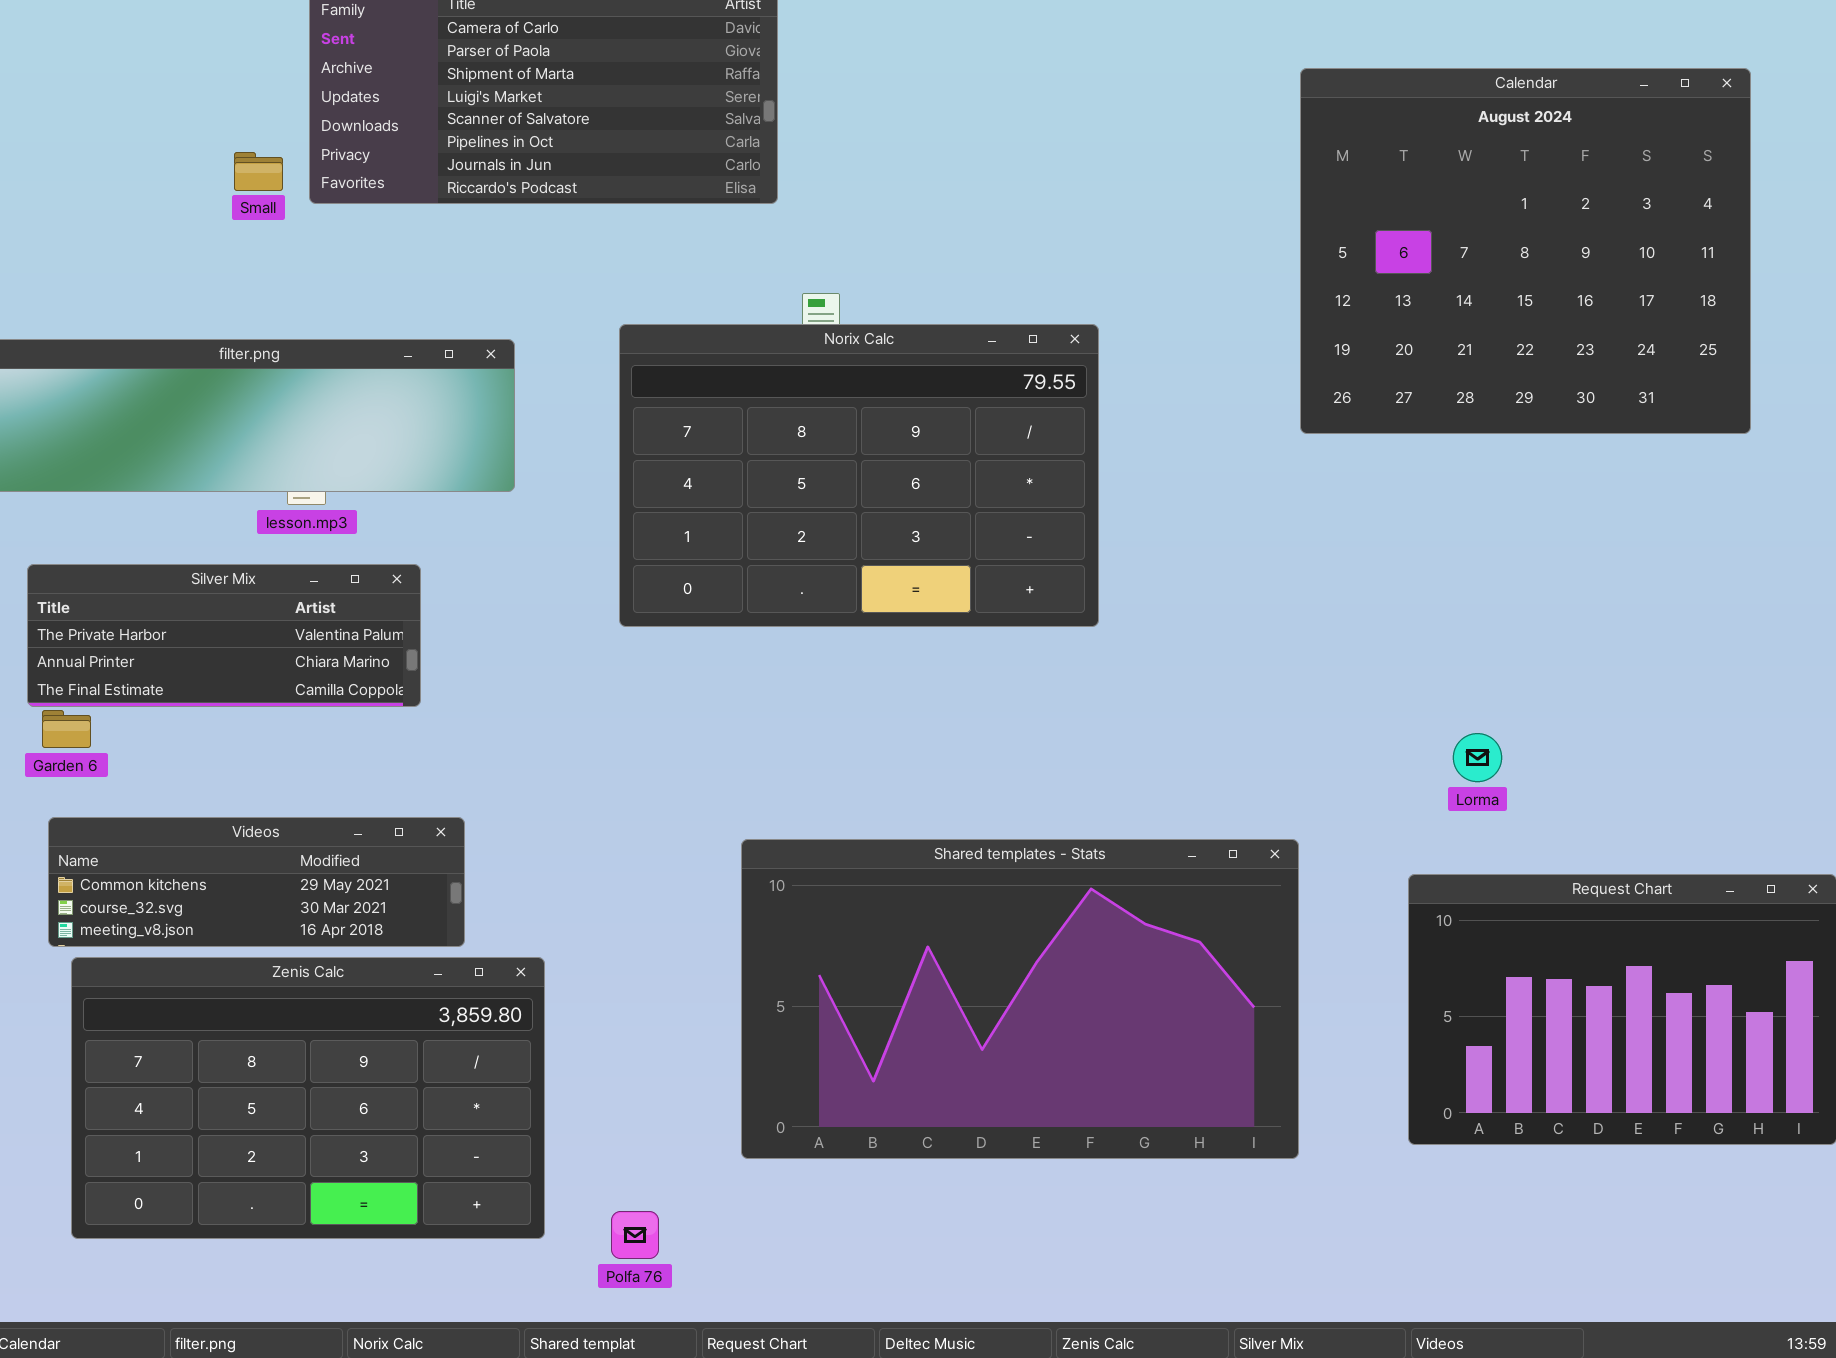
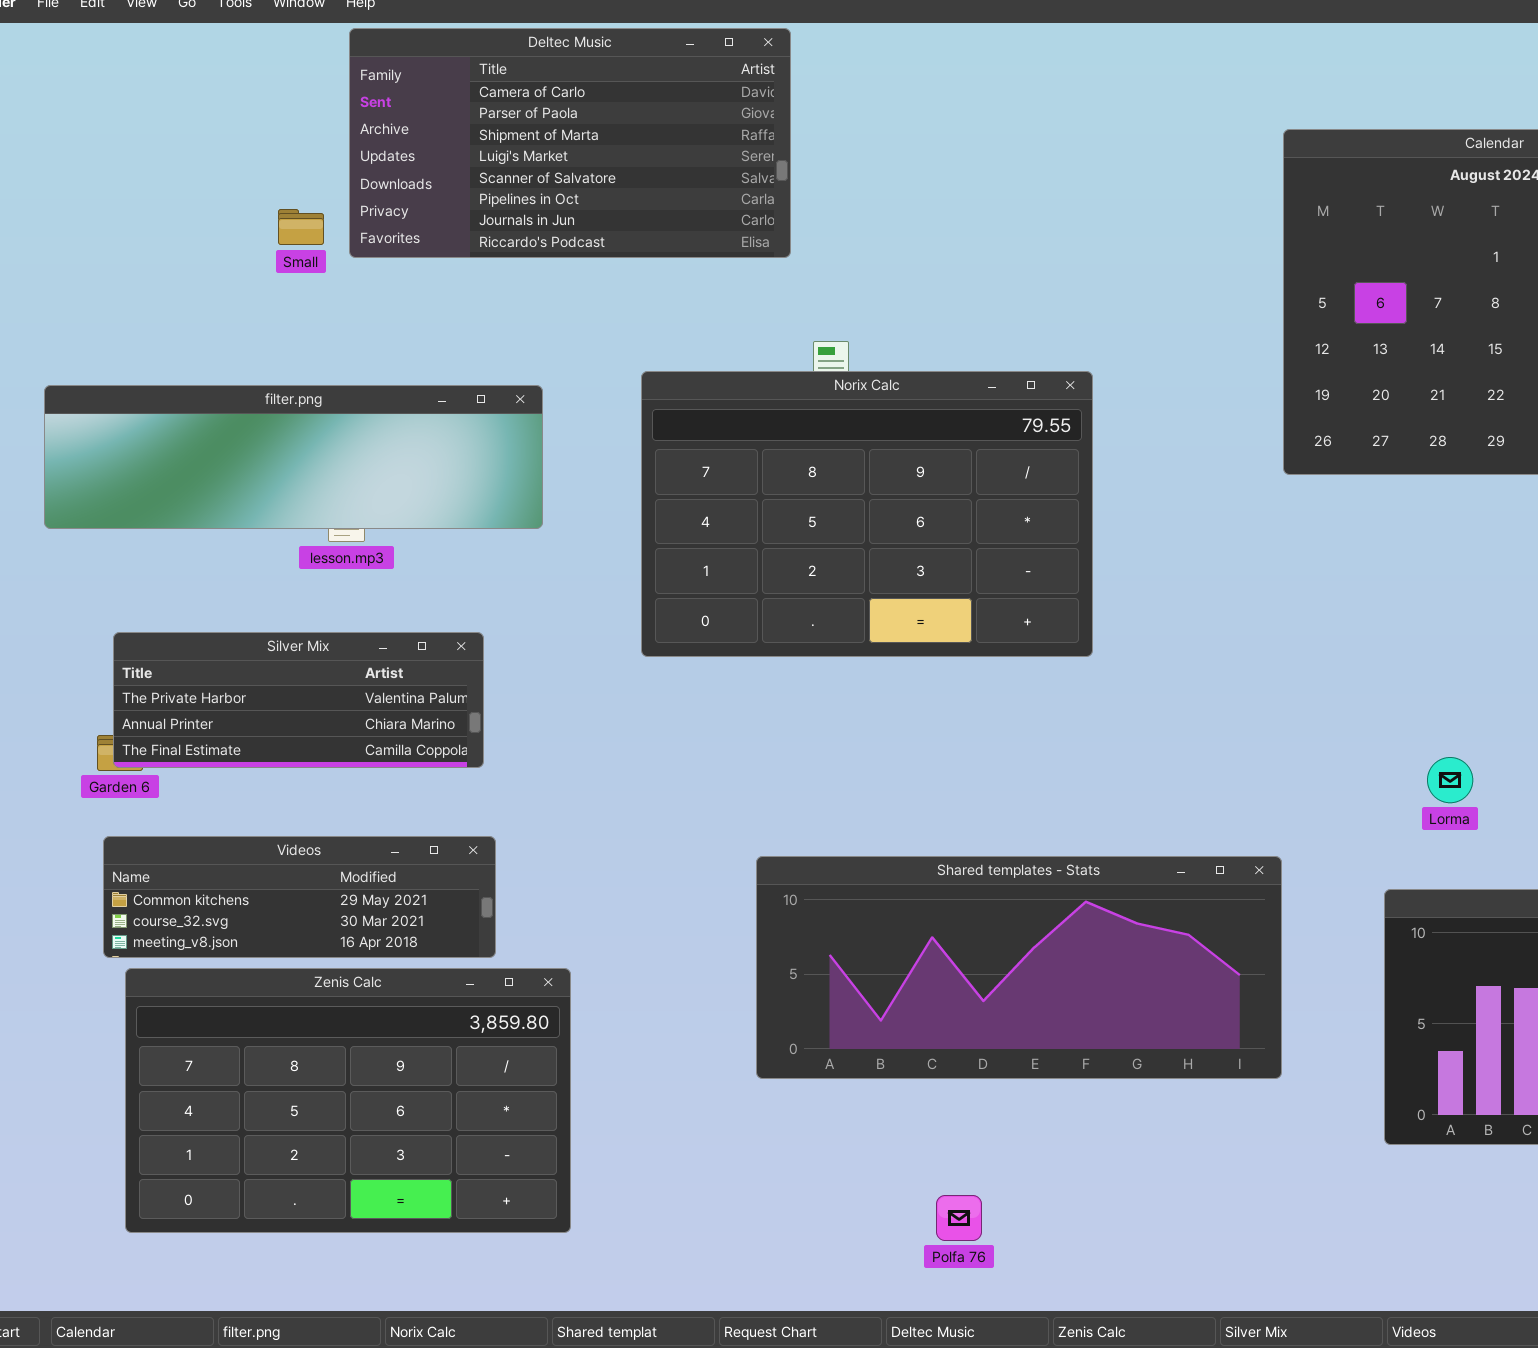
Silver Mix: [27,564,421,707] -> [113,632,484,768], moved
Shared templates - Stats: [741,839,1299,1159] -> [756,856,1282,1079], resized
Polfa 76: [611,1211,659,1259] -> [936,1195,982,1241], moved

